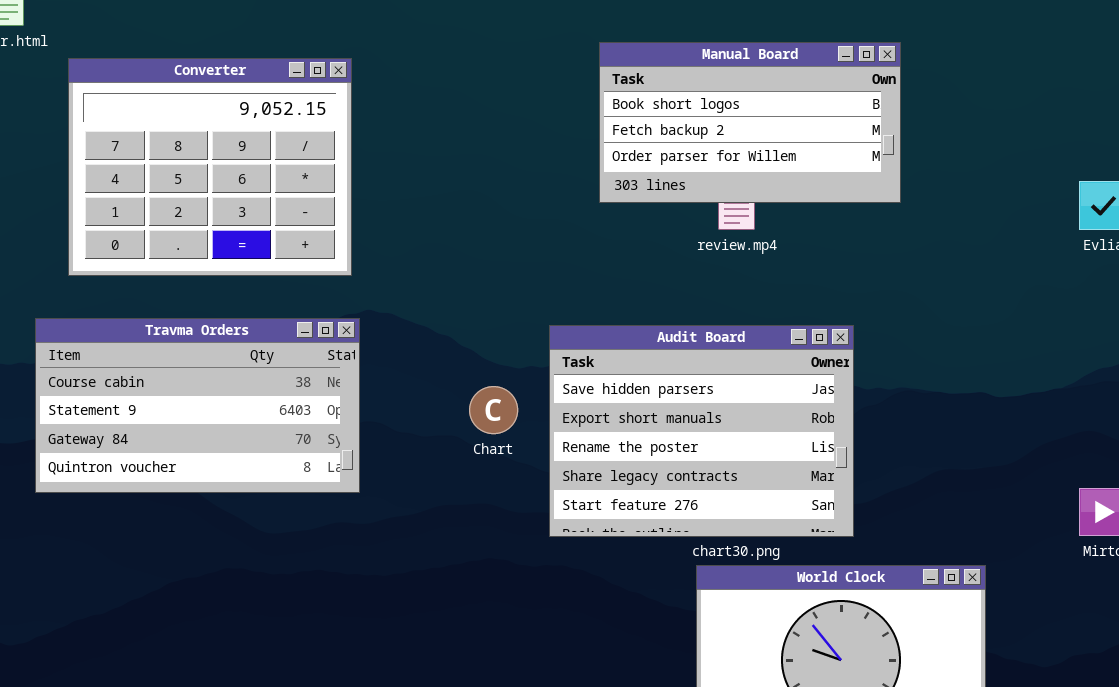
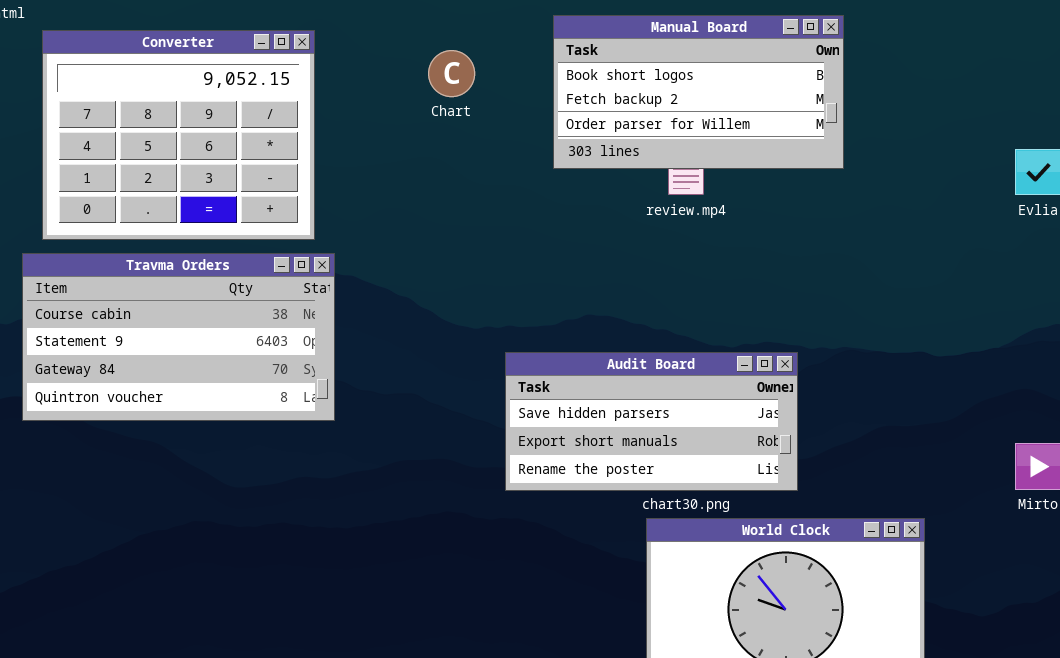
Travma Orders: [35,318,360,493] -> [22,253,335,421], moved
Audit Board: [549,325,854,537] -> [505,352,798,491], resized
Chart: [469,386,518,434] -> [428,50,475,97], moved

